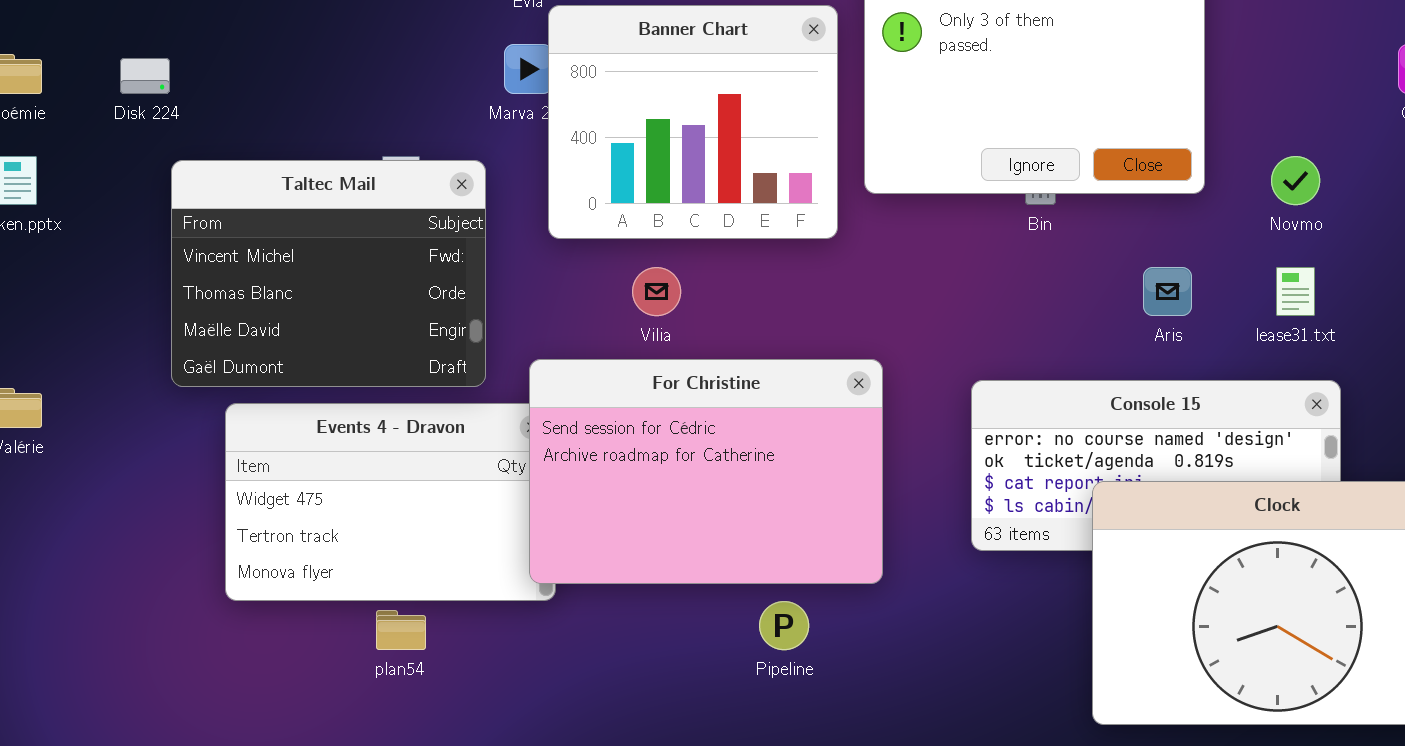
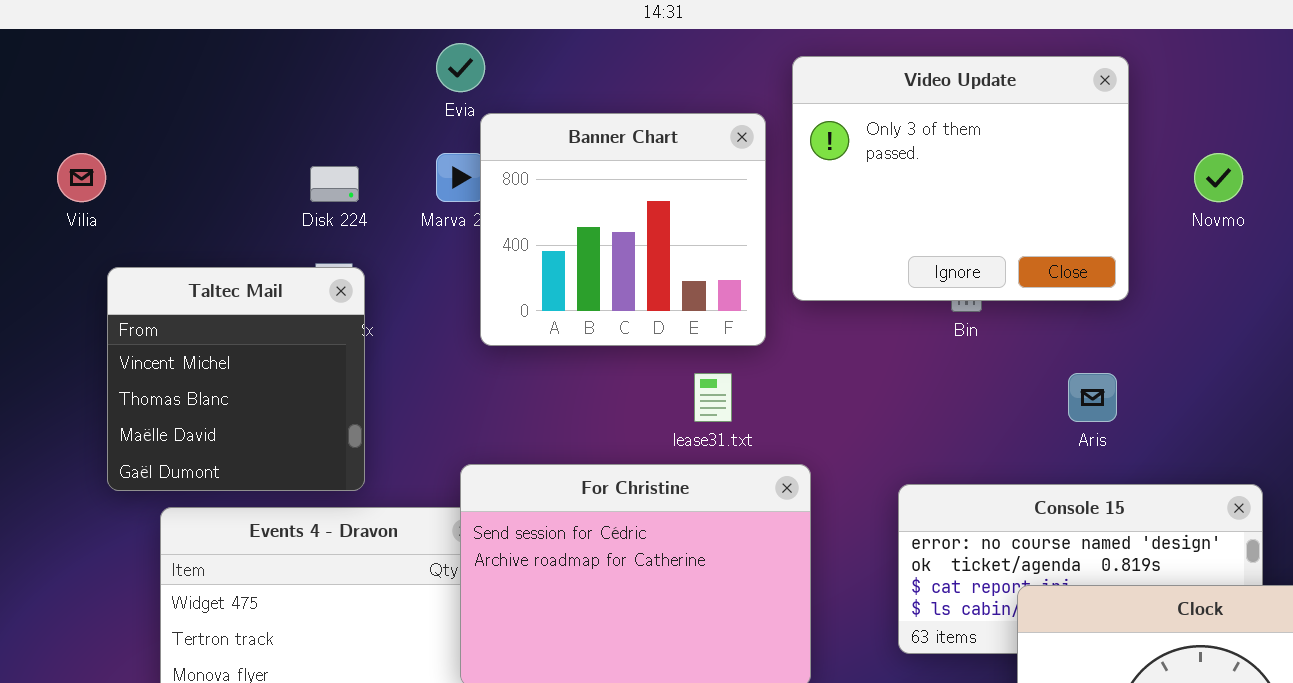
Disk 224: [120,58,170,94] -> [310,166,359,202], moved
Novmo: [1271,156,1320,205] -> [1194,153,1243,202], moved
Taltec Mail: [171,160,486,387] -> [107,267,365,491], resized
Vilia: [632,267,681,316] -> [57,153,106,202], moved
lease31.txt: [1276,267,1315,316] -> [694,373,732,422], moved

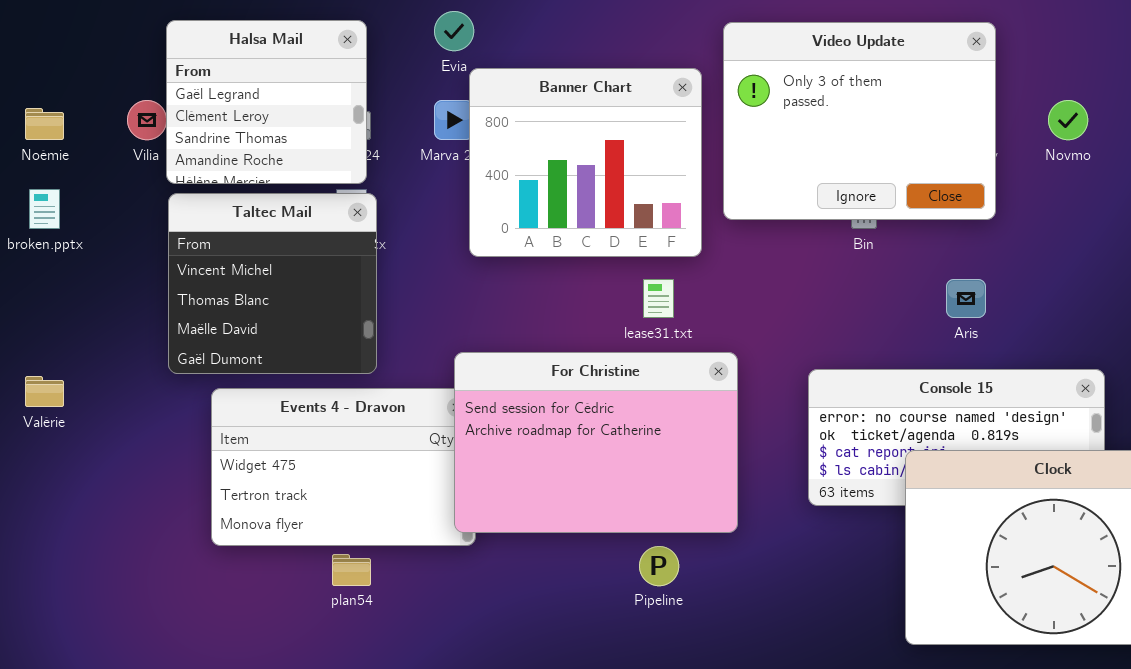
Halsa Mail: none -> [166,20,367,184], opened

